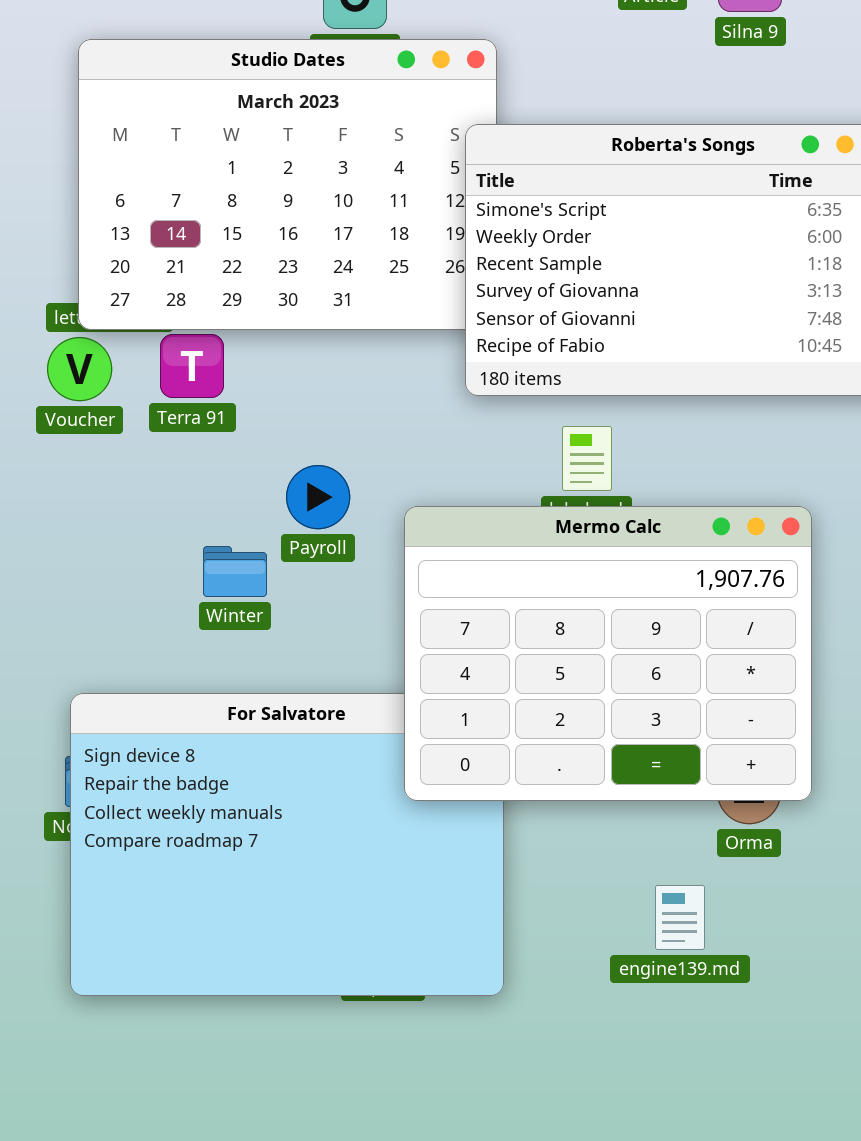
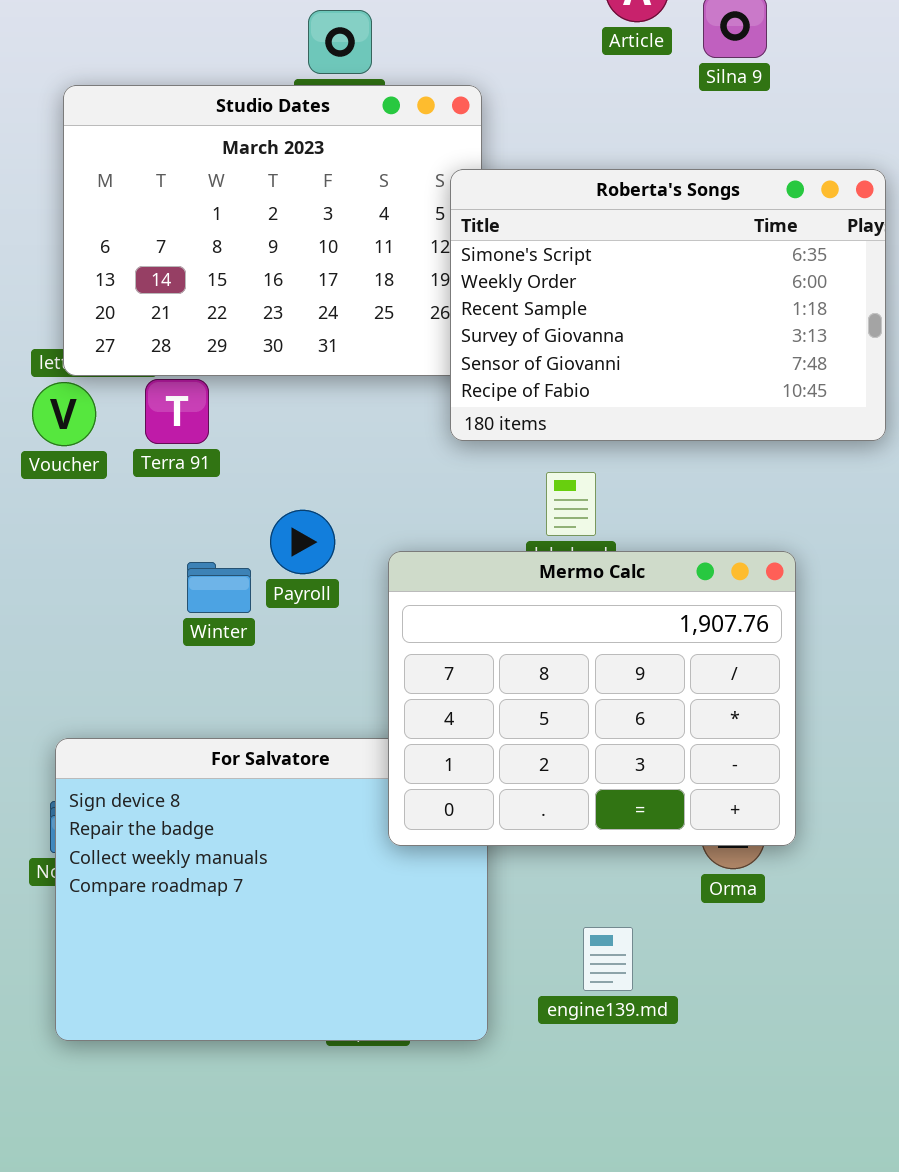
Winter: [203,546,267,597] -> [187,562,251,613], moved
engine139.md: [655,885,705,950] -> [583,927,633,991], moved

